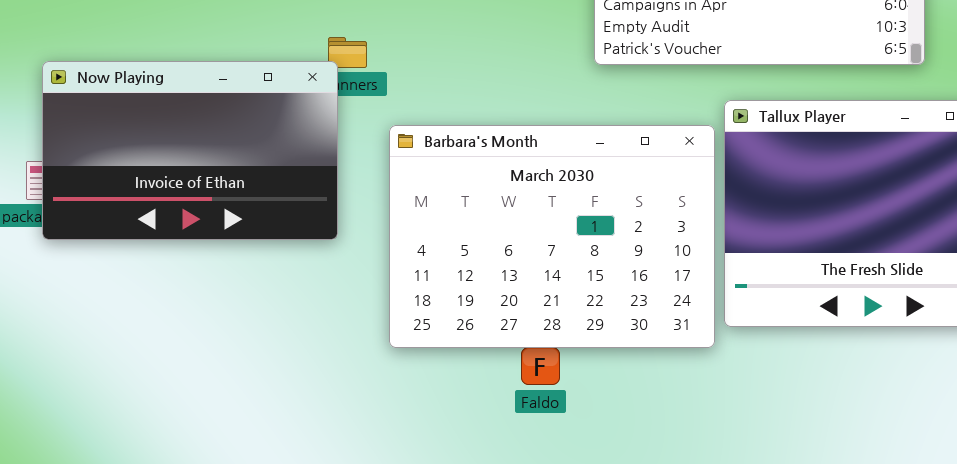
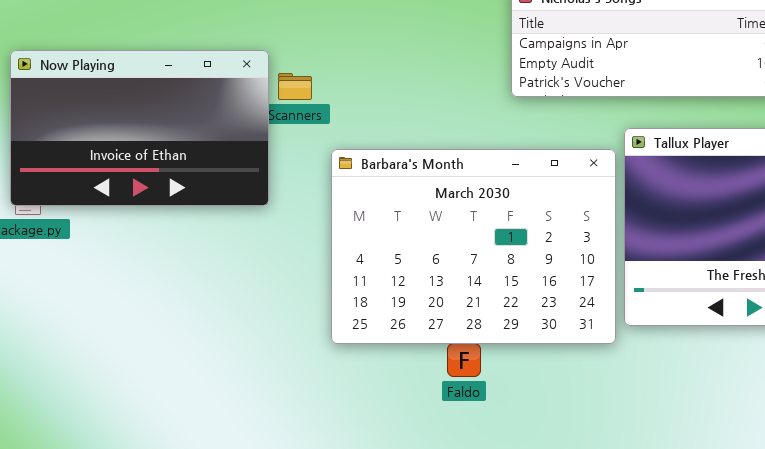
Now Playing: [42,61,338,240] -> [10,50,269,206], moved

